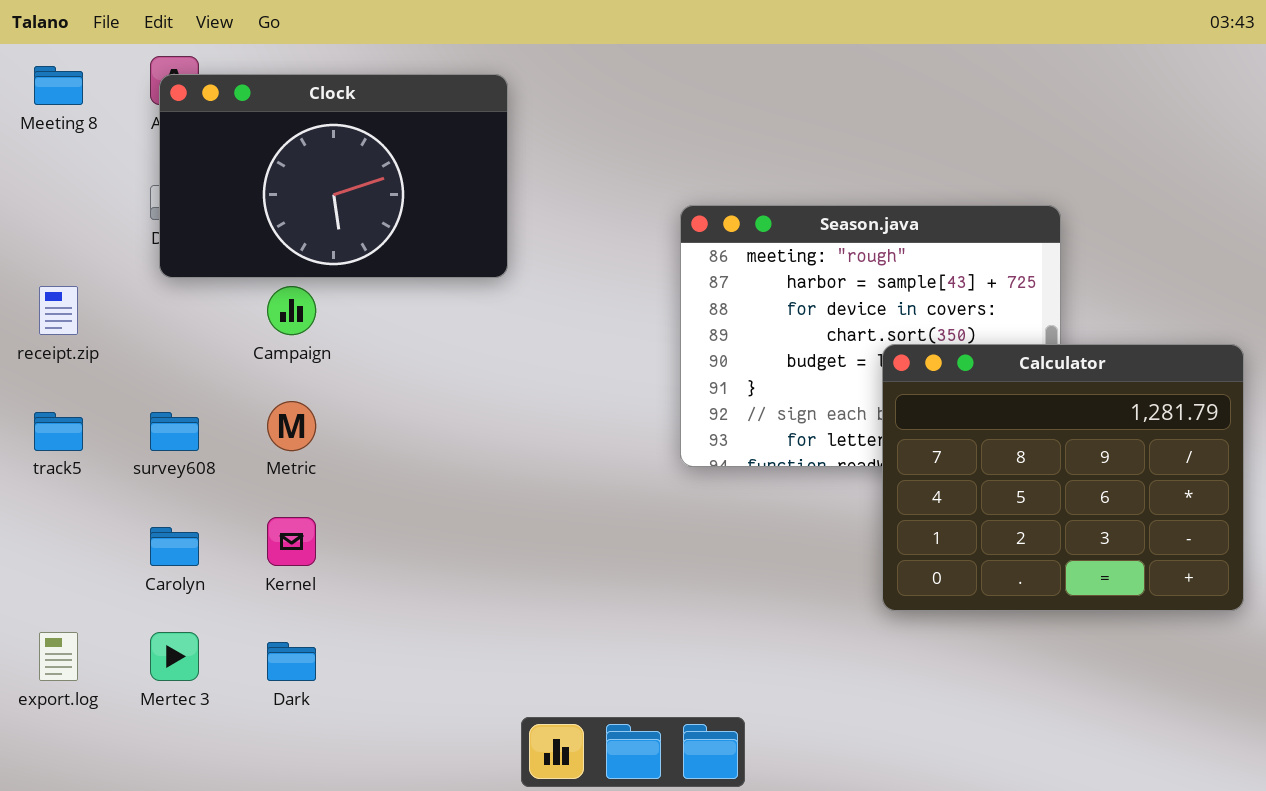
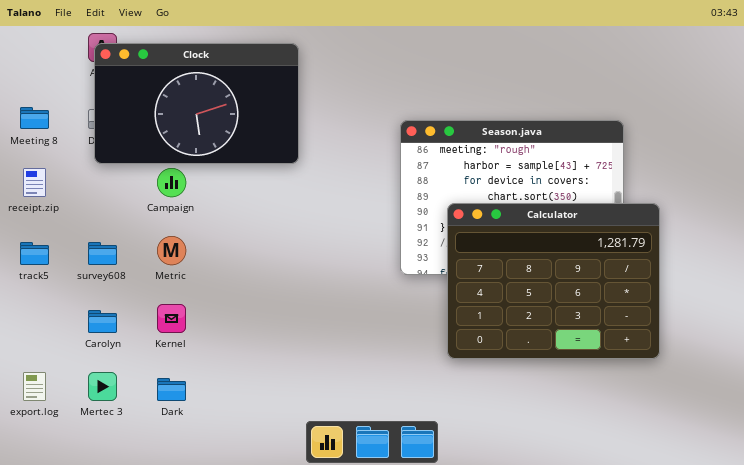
Meeting 8: [34,66,83,105] -> [20,107,49,129], moved
Calculator: [882,344,1244,611] -> [447,203,660,359], moved

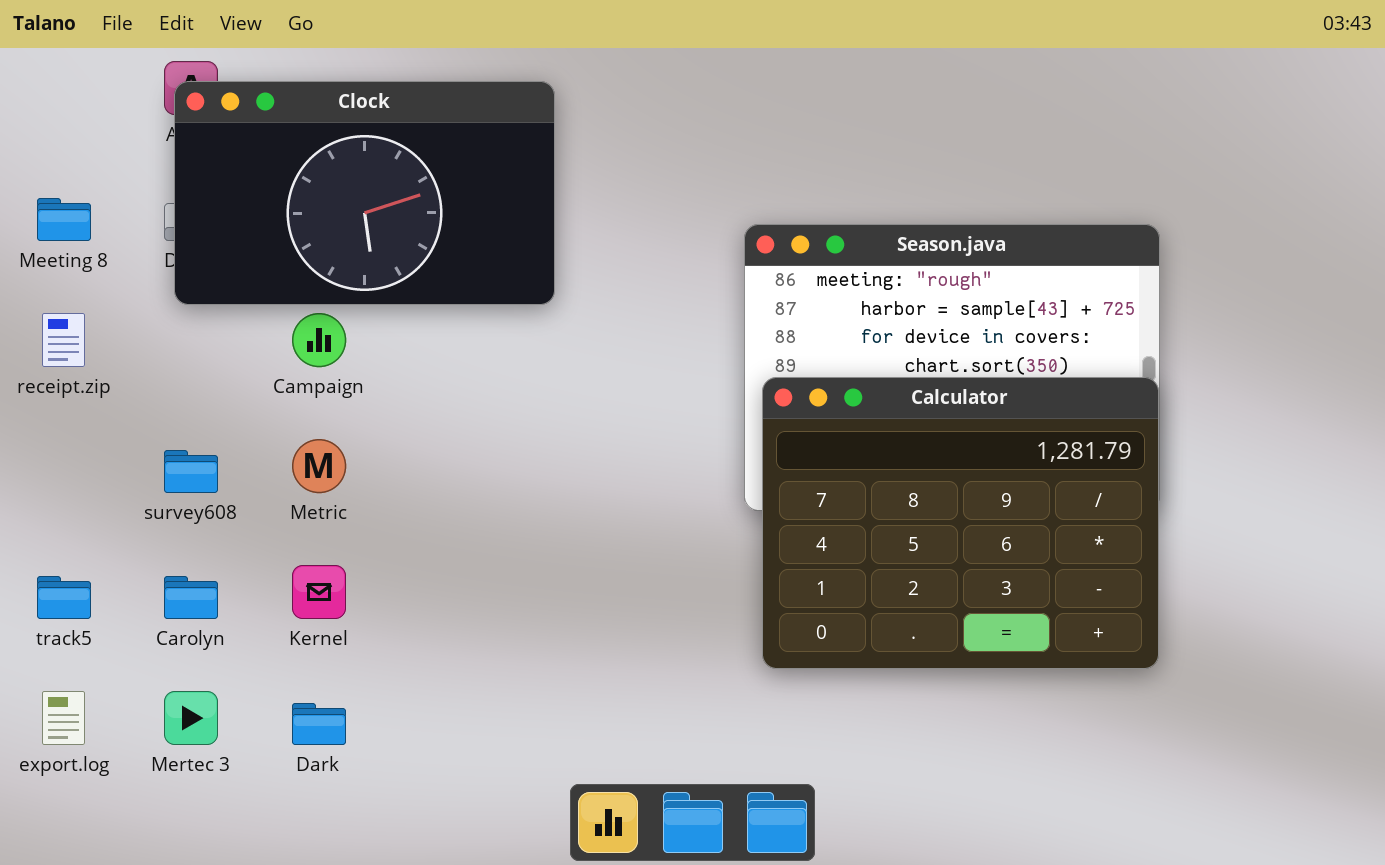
Calculator: [447,203,660,359] -> [762,377,1159,669], moved
track5: [20,242,49,265] -> [37,576,91,619], moved

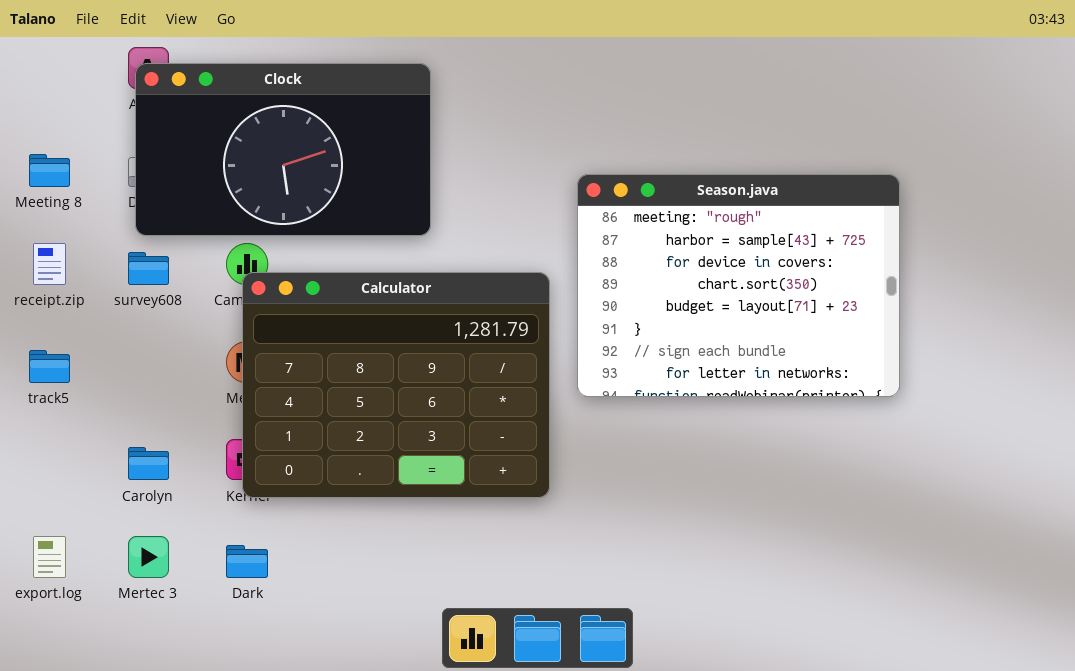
Calculator: [762,377,1159,669] -> [242,272,550,498], moved
survey608: [164,450,218,493] -> [128,252,169,285], moved
track5: [37,576,91,619] -> [29,350,70,383], moved

